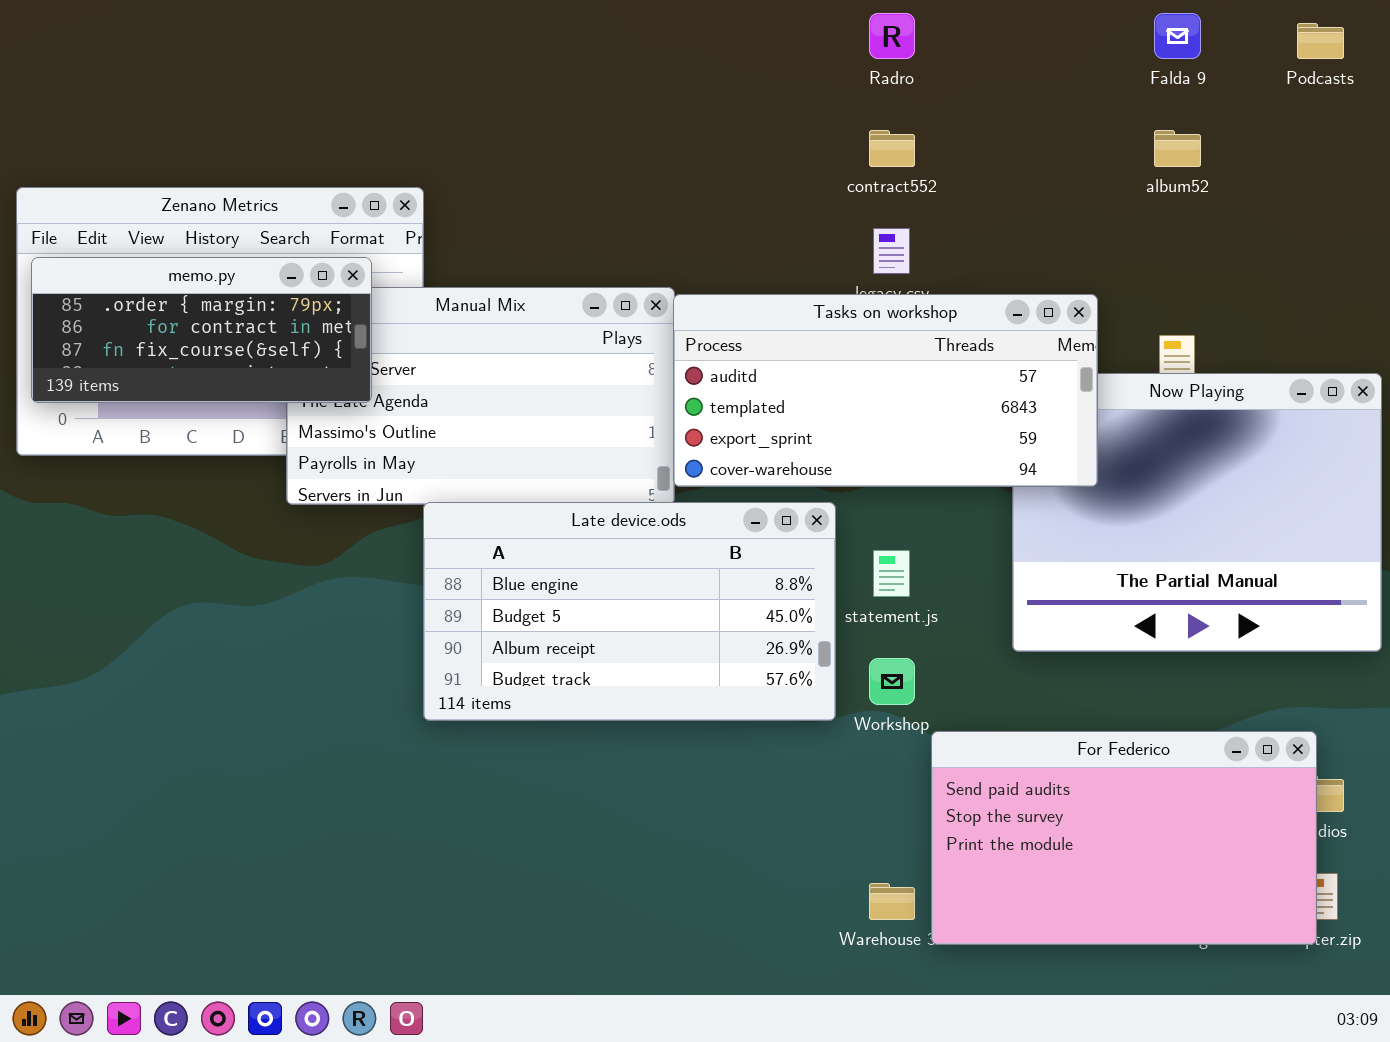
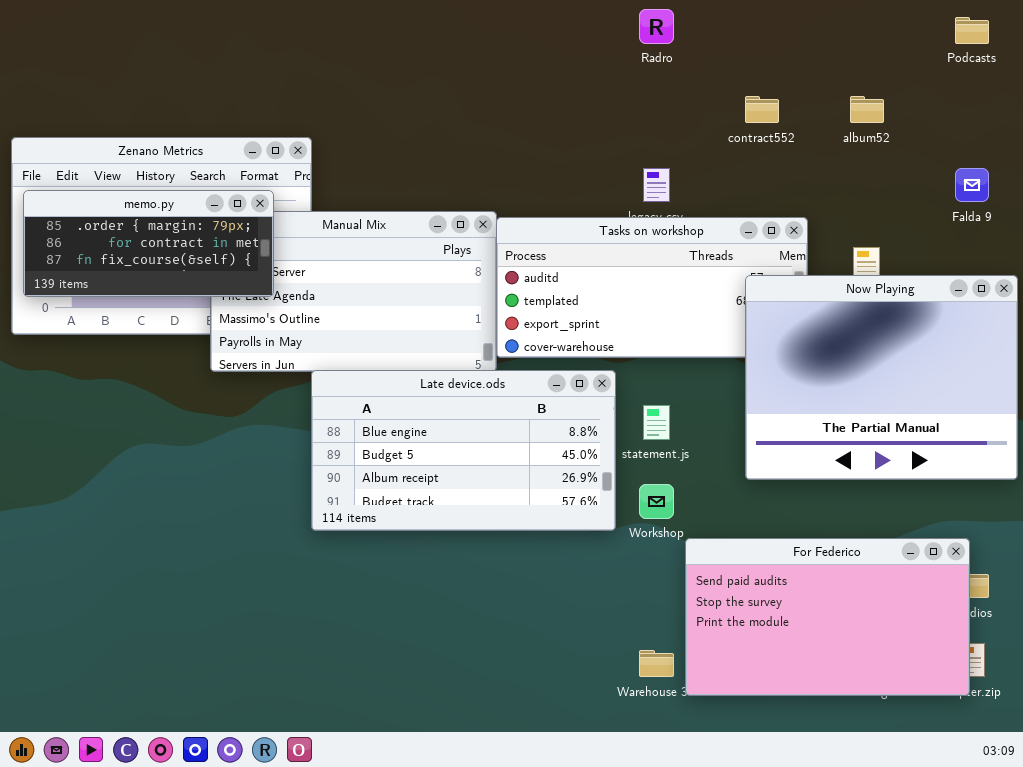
Falda 9: [1154,13,1201,59] -> [955,168,989,202], moved
contract552: [869,130,915,167] -> [745,96,779,123], moved
Now Playing: [1012,373,1382,652] -> [745,275,1018,480], raised

